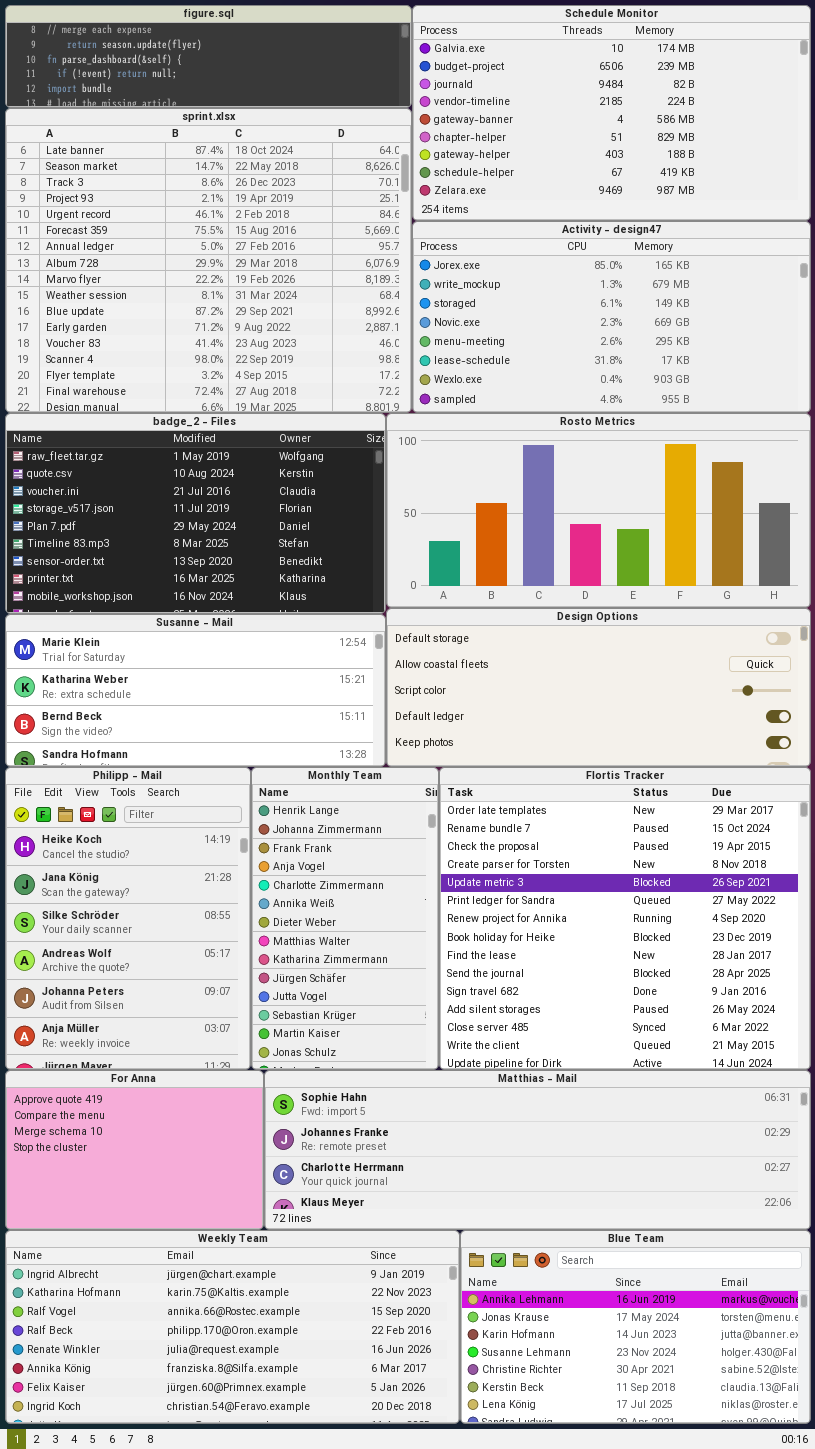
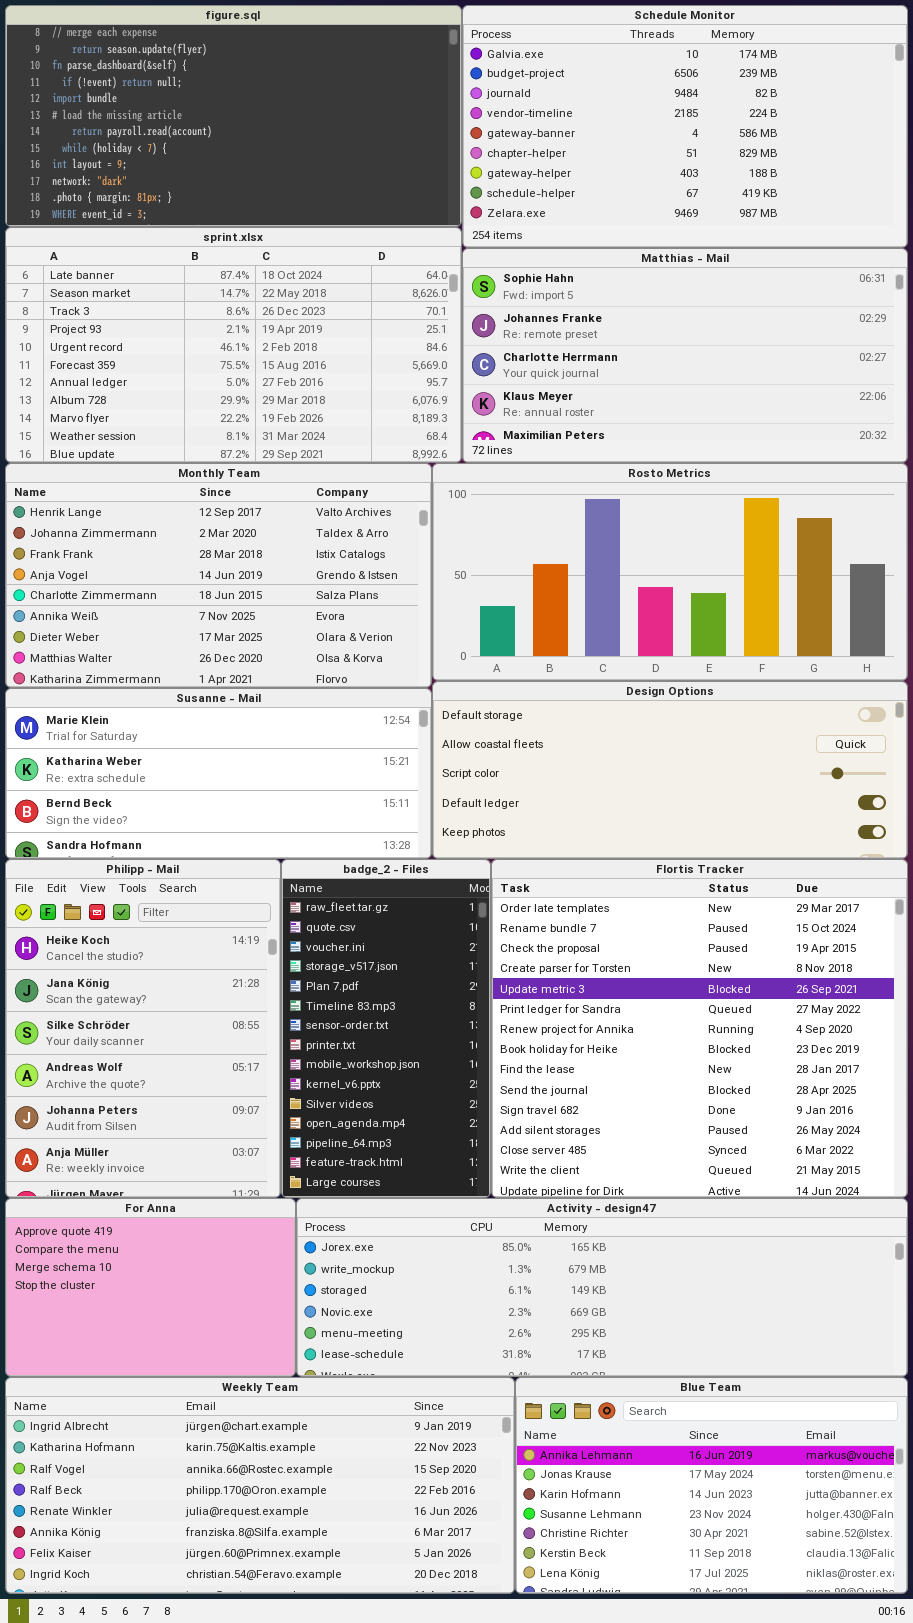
figure.sql: [5,5,412,108] -> [5,5,462,227], resized
sprint.xlsx: [5,108,412,413] -> [5,227,462,463], resized
Activity - design47: [412,221,811,413] -> [296,1198,908,1377], moved, resized
badge_2 - Files: [5,413,386,614] -> [281,859,491,1198], moved, resized
Monthly Team: [251,767,439,1070] -> [5,463,432,688], moved, resized
Matthias - Mail: [264,1070,811,1230] -> [462,248,908,463], moved, resized

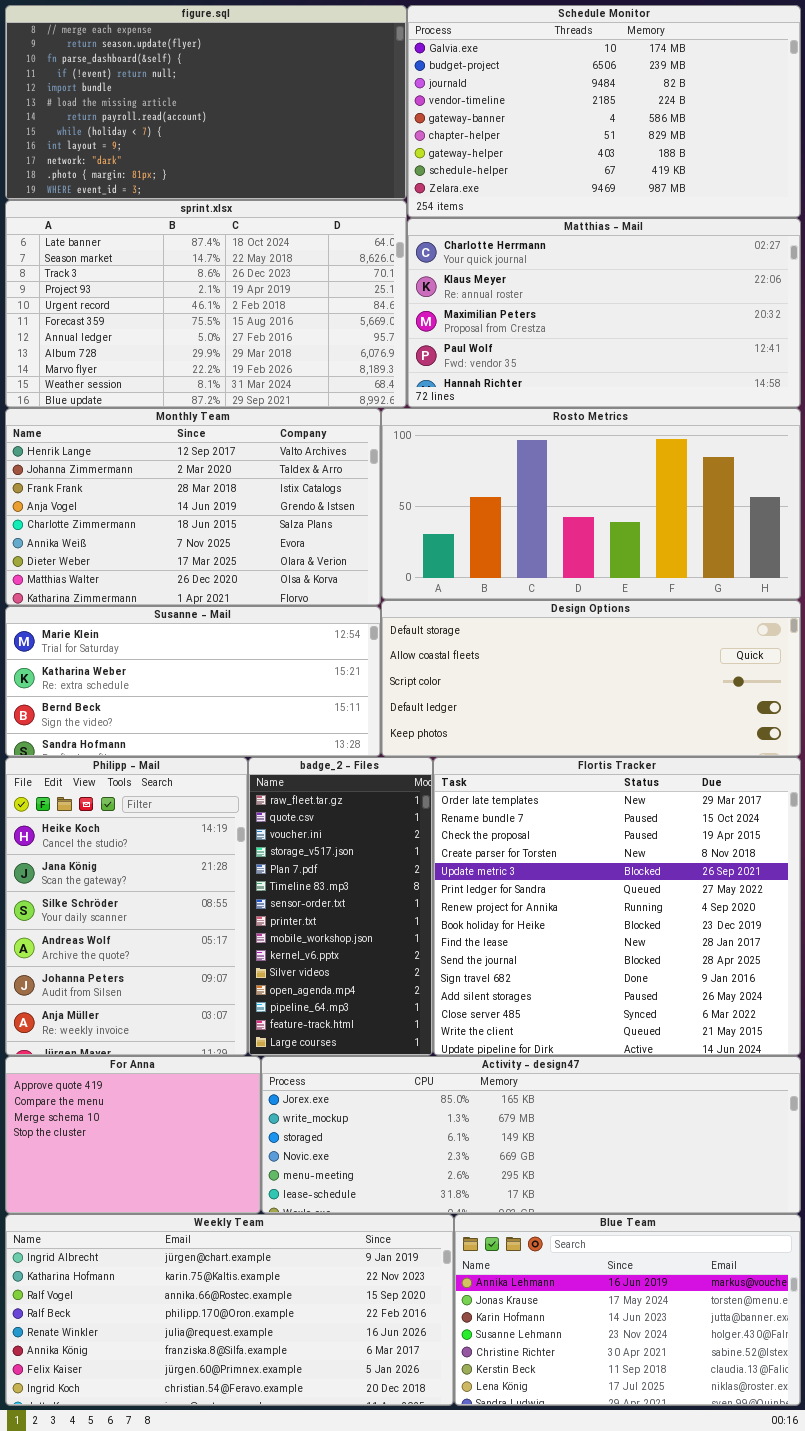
Matthias - Mail: [462,248,908,463] -> [407,218,801,408], scrolled down 2 rows

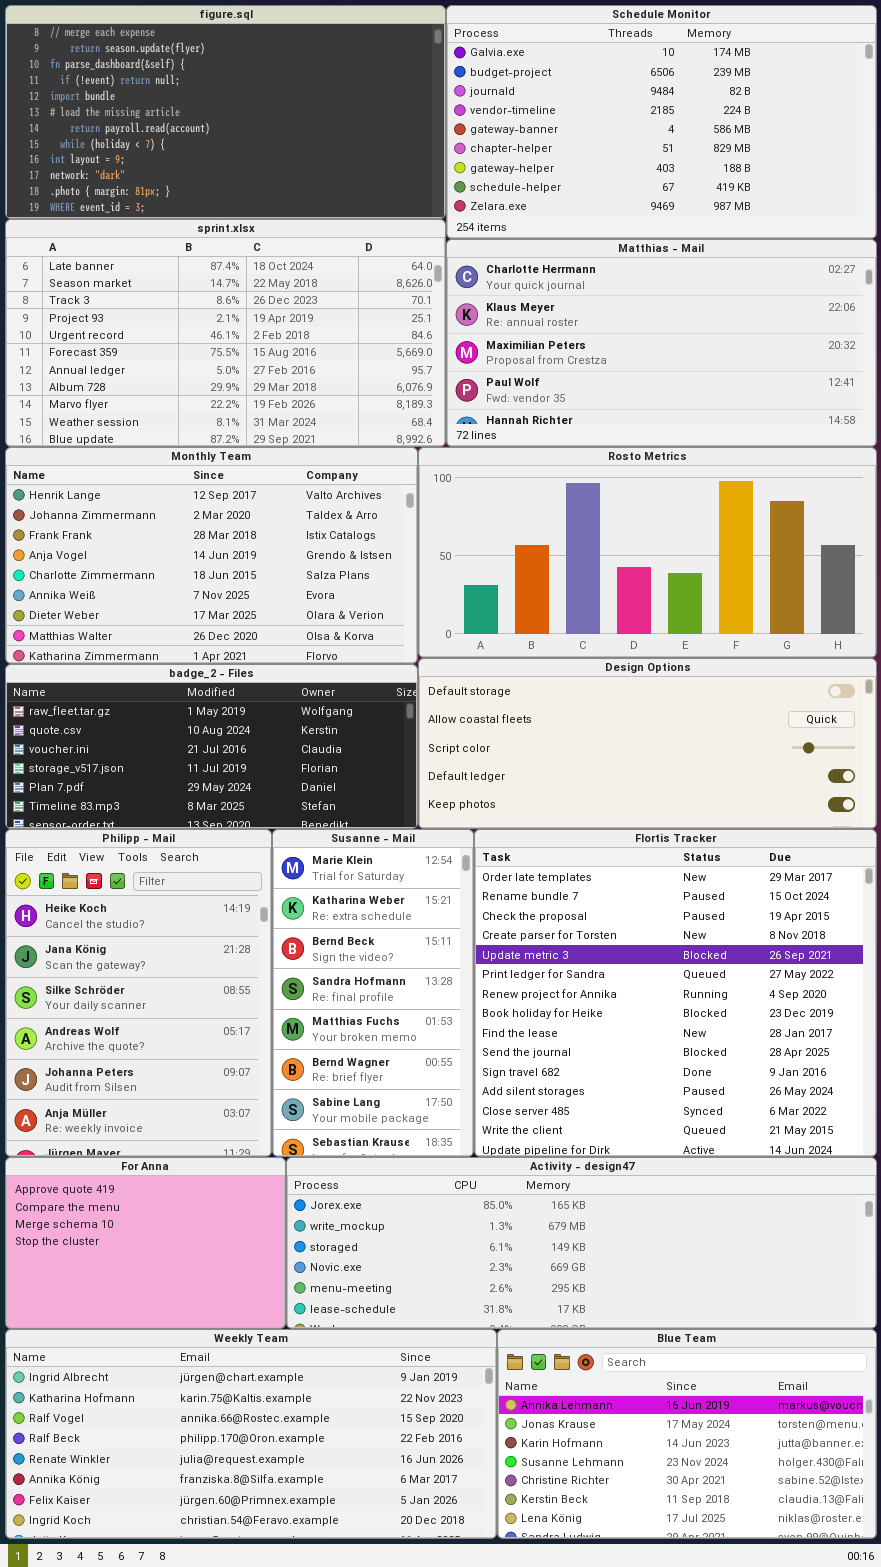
Susanne - Mail: [5,606,381,757] -> [272,829,474,1157], moved, resized
badge_2 - Files: [248,757,433,1056] -> [5,664,418,829], moved, resized

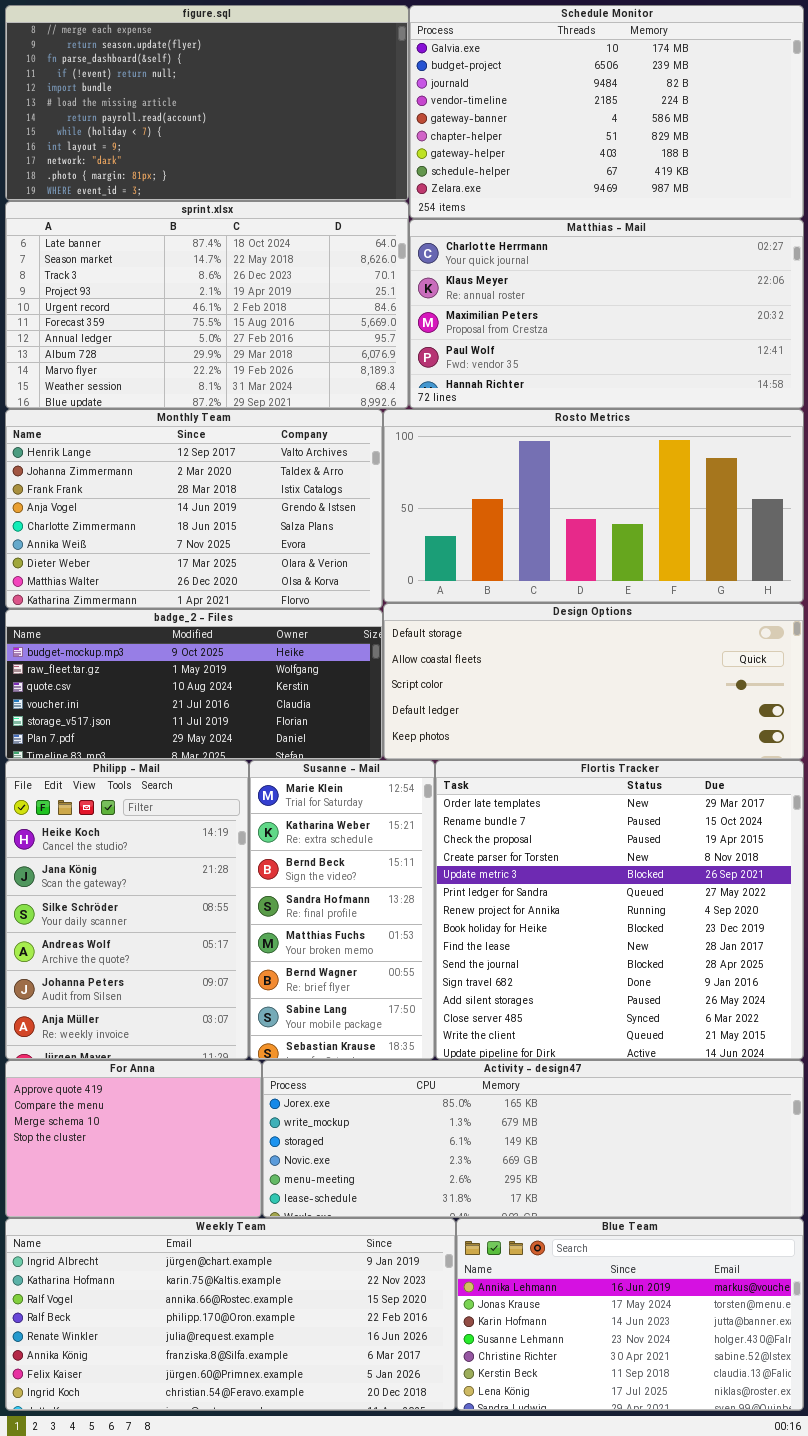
badge_2 - Files: [5,664,418,829] -> [5,609,383,760], scrolled up 1 row

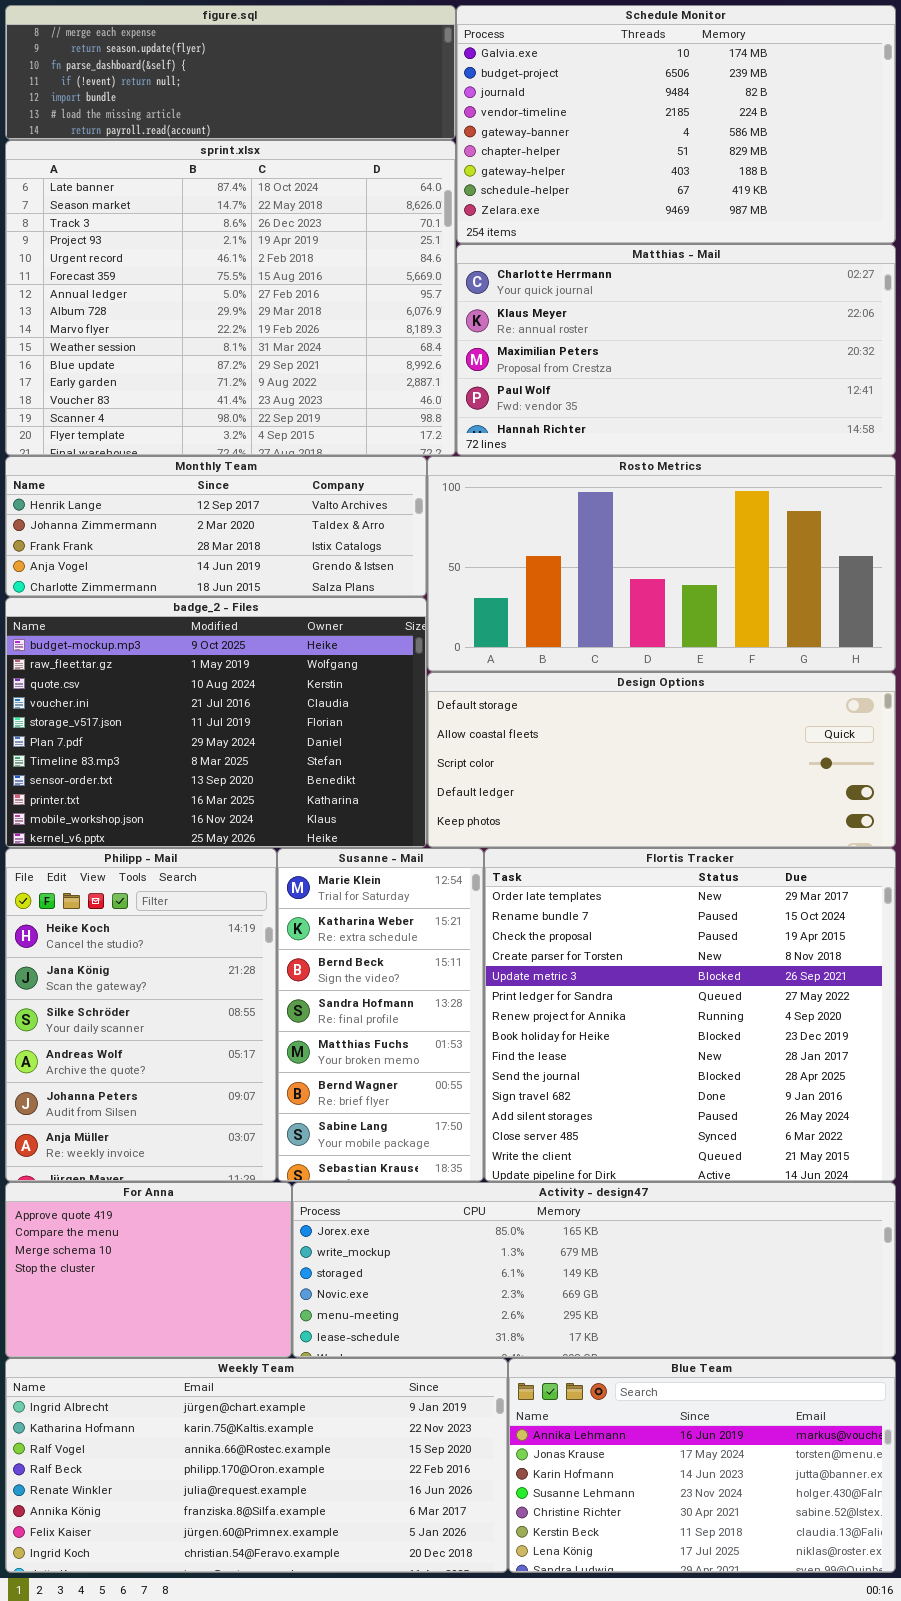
figure.sql: [5,5,409,201] -> [5,5,456,140], resized
sprint.xlsx: [5,201,409,409] -> [5,140,456,456], resized
Monthly Team: [5,409,383,609] -> [5,456,427,597], resized
badge_2 - Files: [5,609,383,760] -> [5,597,427,848], resized

